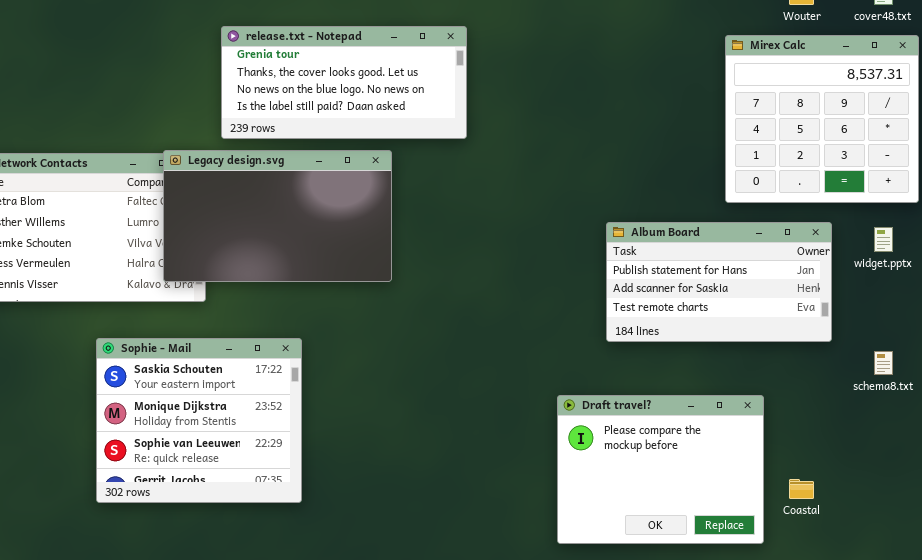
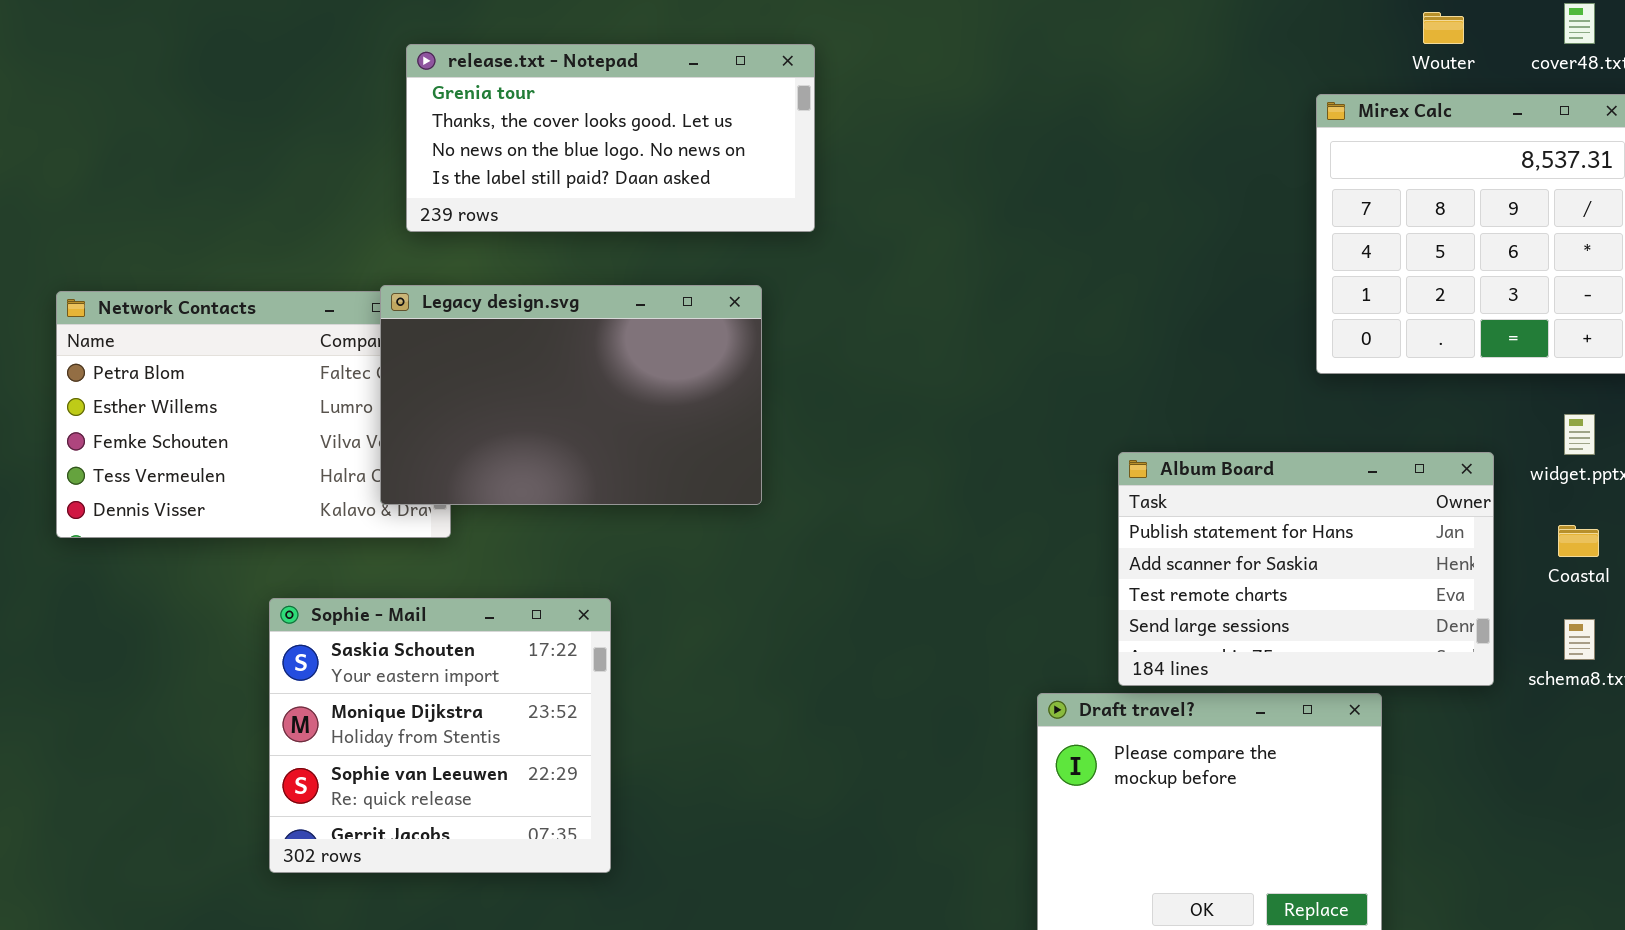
release.txt - Notepad: [221,26,467,139] -> [406,44,815,232], moved
Album Board: [606,222,832,342] -> [1118,452,1494,686], moved, resized
Coastal: [789,479,814,499] -> [1558,525,1599,557], moved

